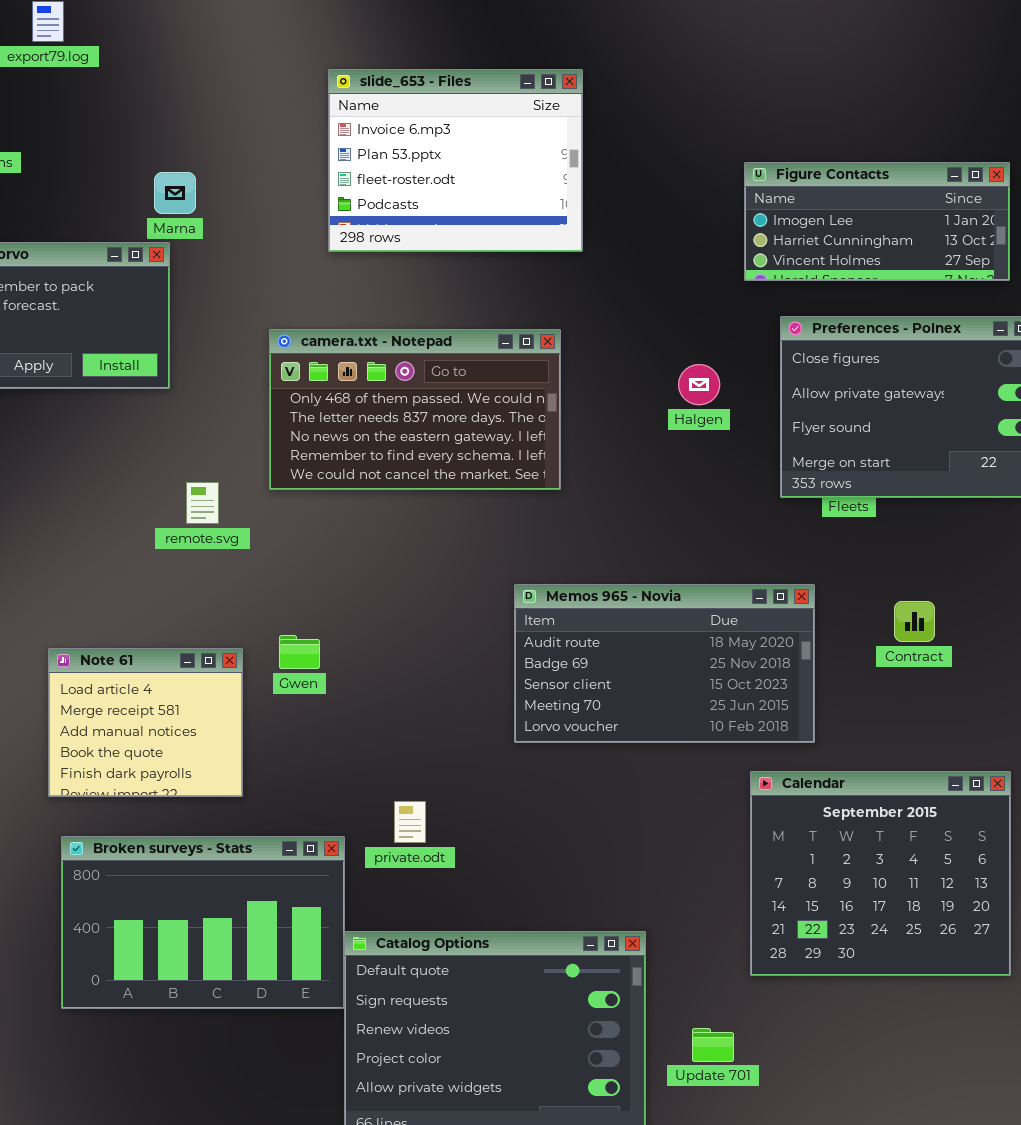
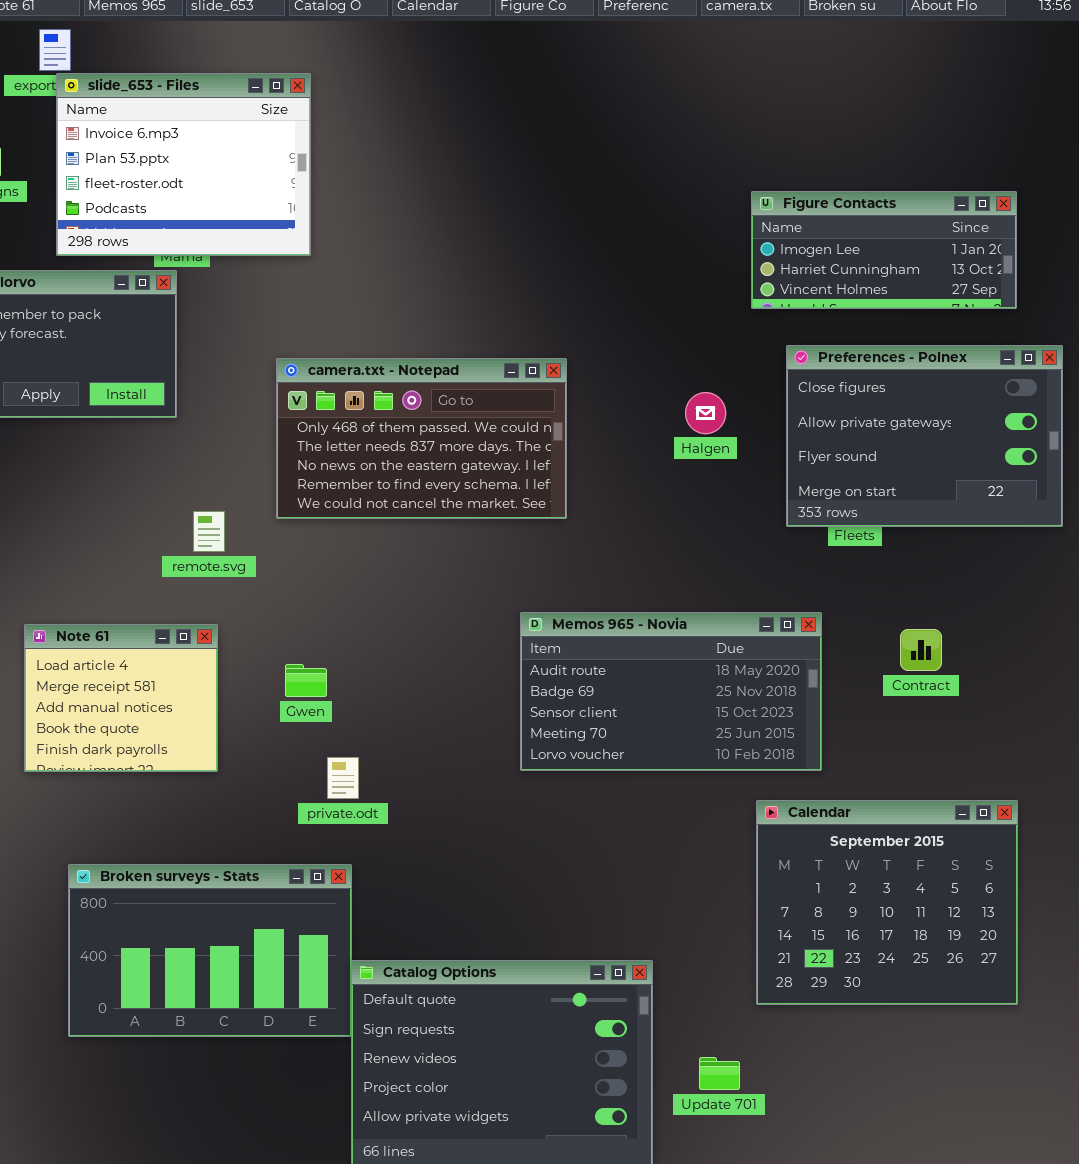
slide_653 - Files: [328,69,583,252] -> [56,73,311,256], moved
Note 61: [48,648,243,797] -> [24,624,218,772], moved
private.odt: [394,801,426,843] -> [327,757,359,799], moved

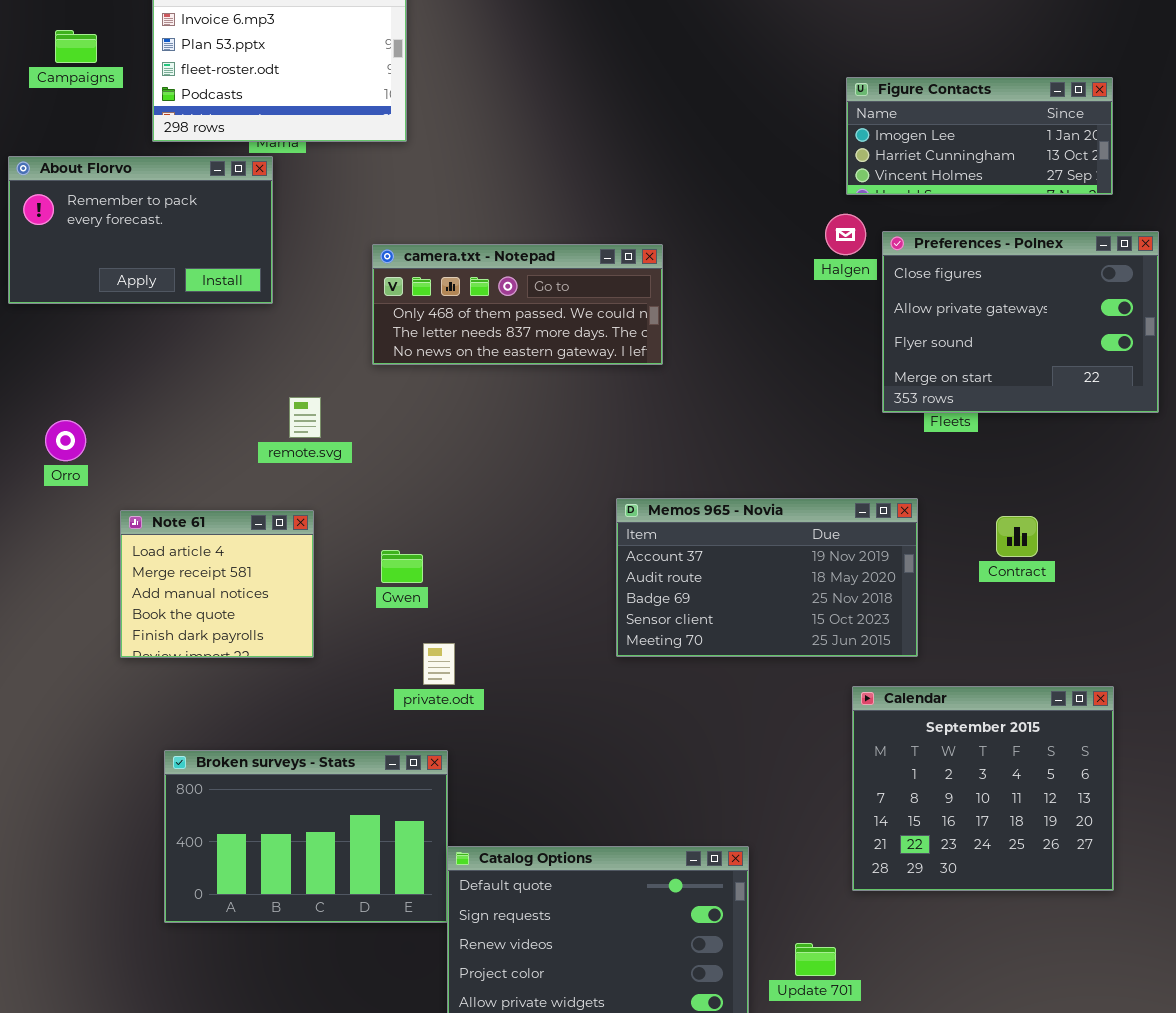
camera.txt - Notepad: [276,358,567,519] -> [372,244,663,365], resized
Halgen: [685,392,726,434] -> [825,214,866,255], moved
Memos 965 - Novia: [520,612,822,771] -> [616,498,918,657], scrolled up 1 row

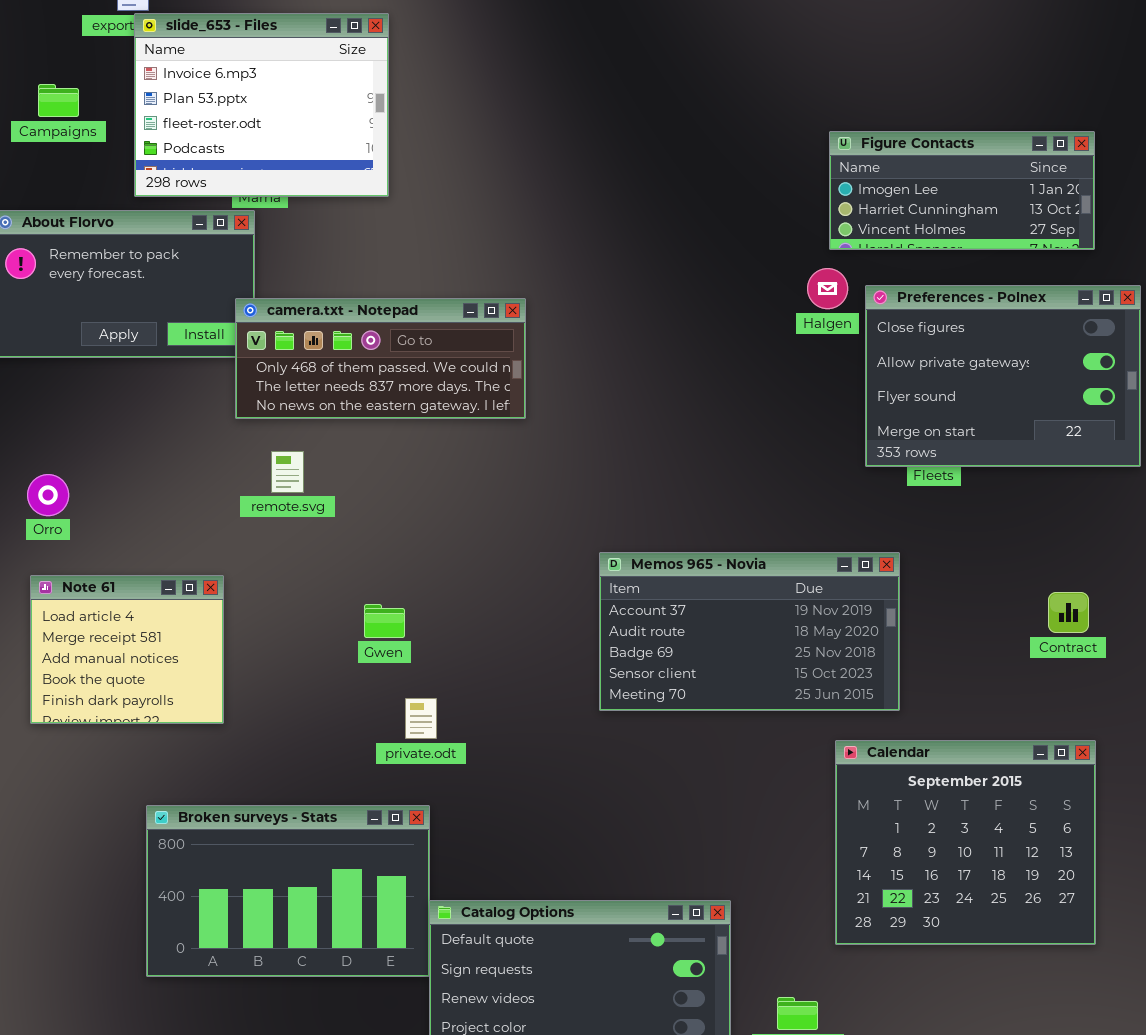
camera.txt - Notepad: [372,244,663,365] -> [235,298,526,419], moved
Note 61: [120,510,314,658] -> [30,575,224,724], moved
Contract: [996,516,1038,557] -> [1048,592,1089,633], moved

